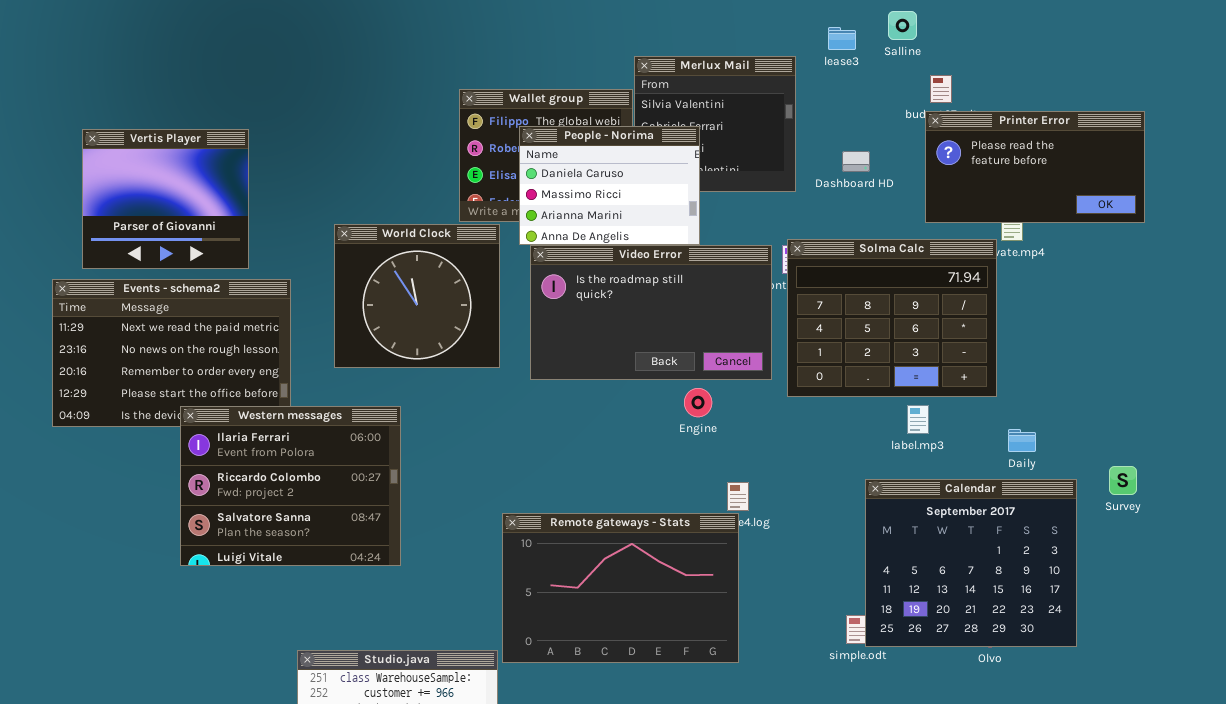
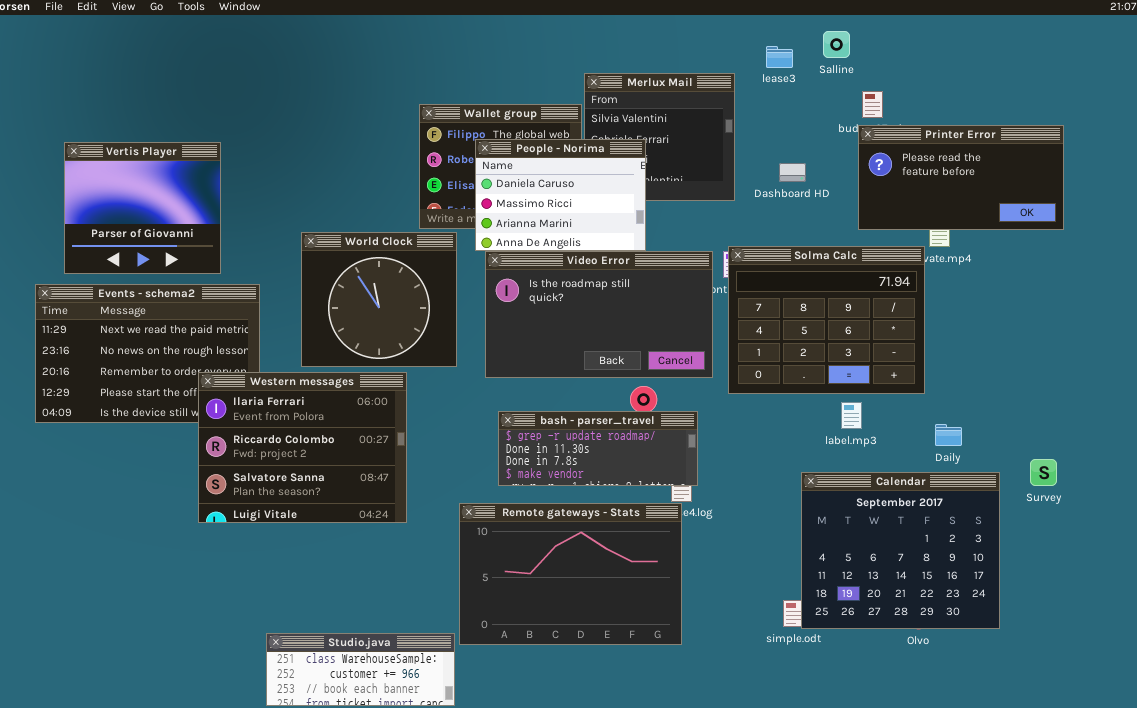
Western messages: [180,406,401,566] -> [198,372,407,523], moved
bash - parser_travel: none -> [498,411,698,486], opened

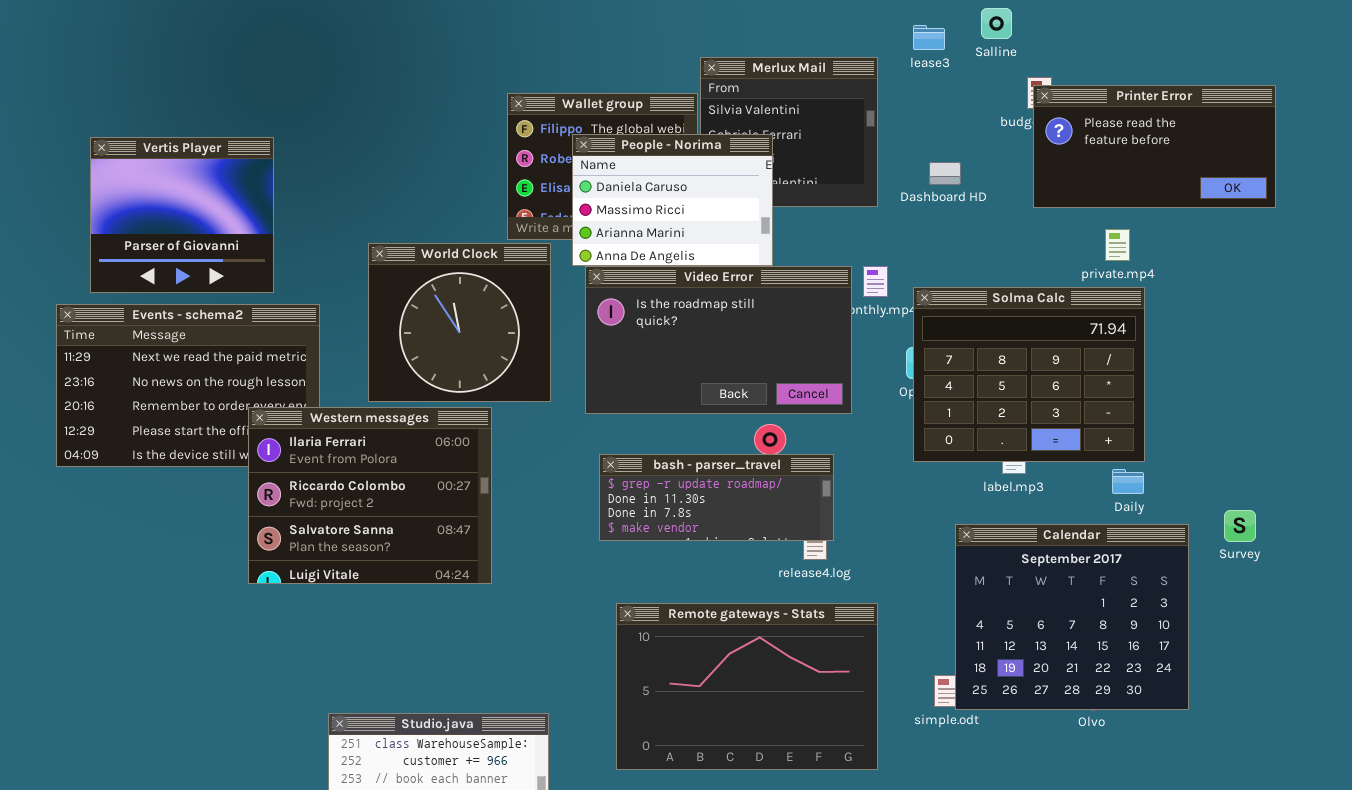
Printer Error: [858,125,1064,230] -> [1033,85,1276,208], moved
Solma Calc: [728,246,925,394] -> [913,287,1145,462], moved
Remote gateways - Stats: [459,503,682,645] -> [616,603,878,770], moved

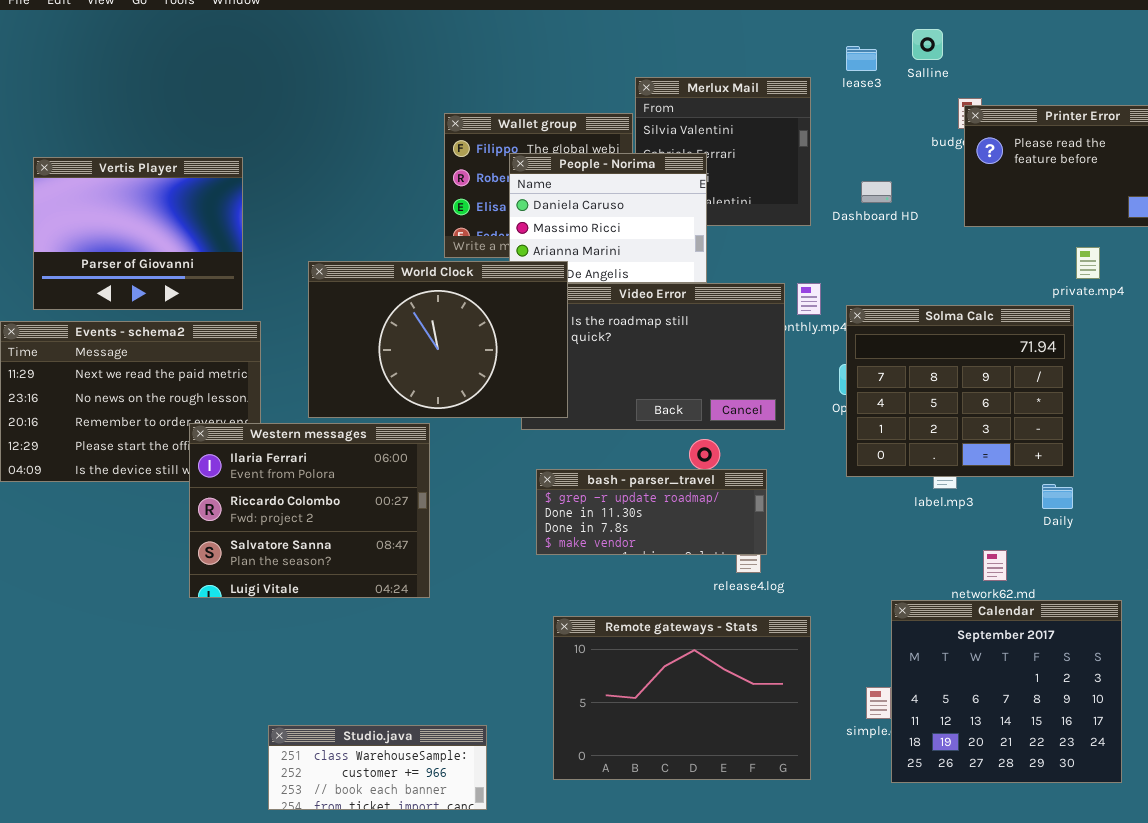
Vertis Player: [90,137,274,293] -> [33,157,243,310], resized
private.mp4: [1105,229,1130,261] -> [1076,247,1100,279], moved
World Clock: [368,243,551,402] -> [308,261,568,418], resized
Calendar: [955,524,1189,710] -> [891,600,1122,783], moved

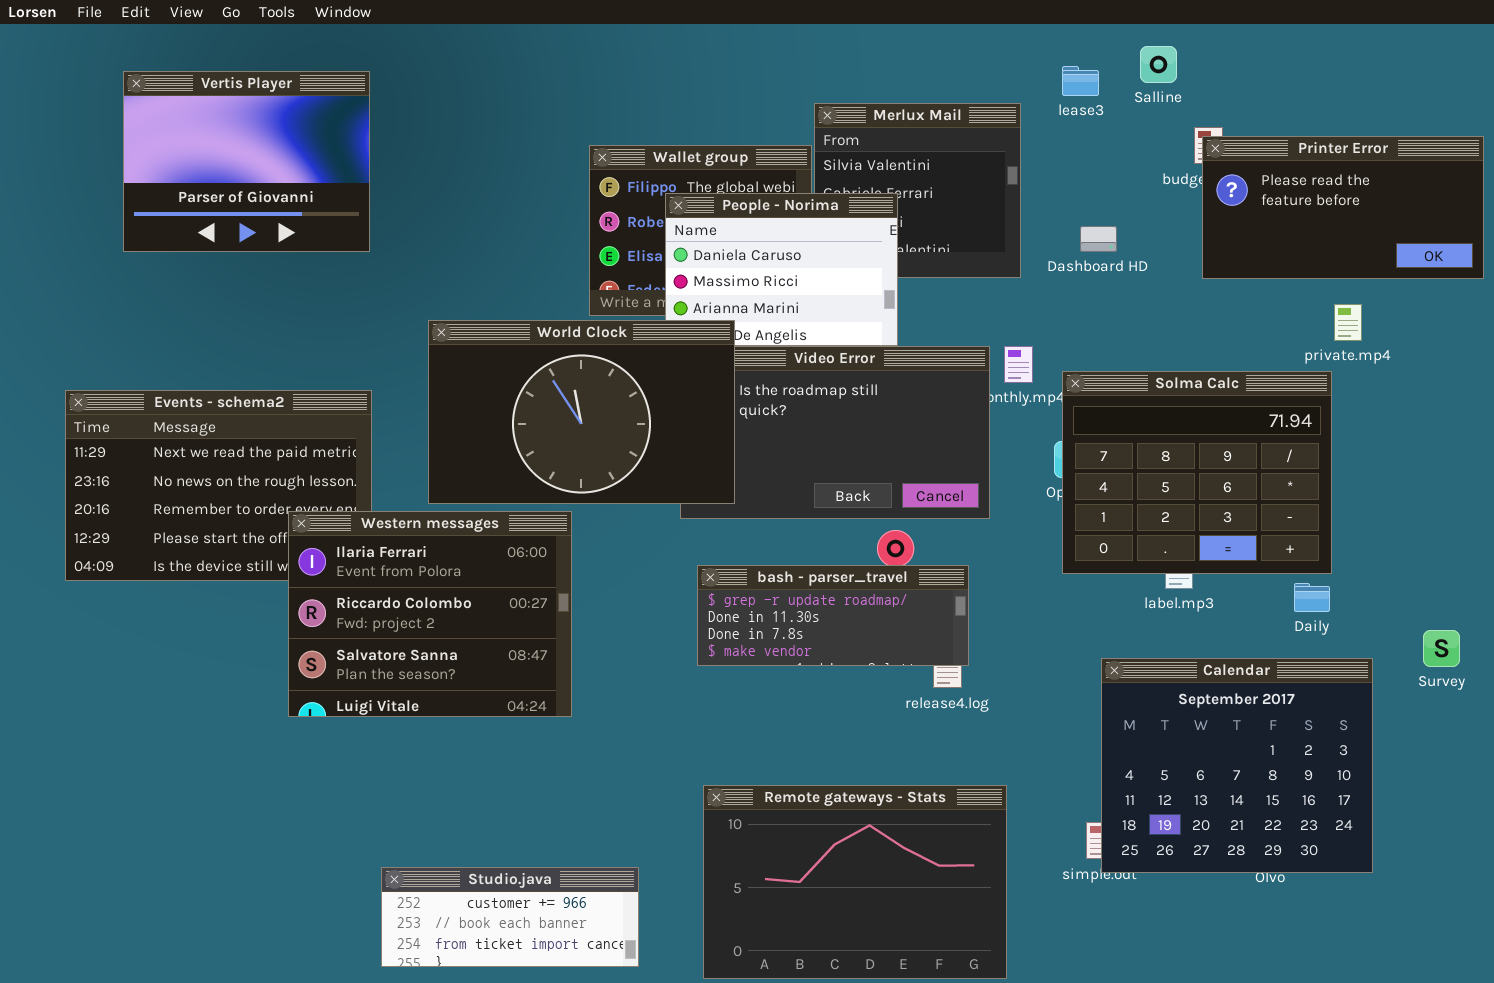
Vertis Player: [33,157,243,310] -> [123,71,370,252], moved
Calendar: [891,600,1122,783] -> [1101,658,1373,873], moved
Remote gateways - Stats: [553,616,811,780] -> [703,785,1007,979], moved
Studio.java: [268,725,487,810] -> [381,867,639,967], scrolled down 1 row

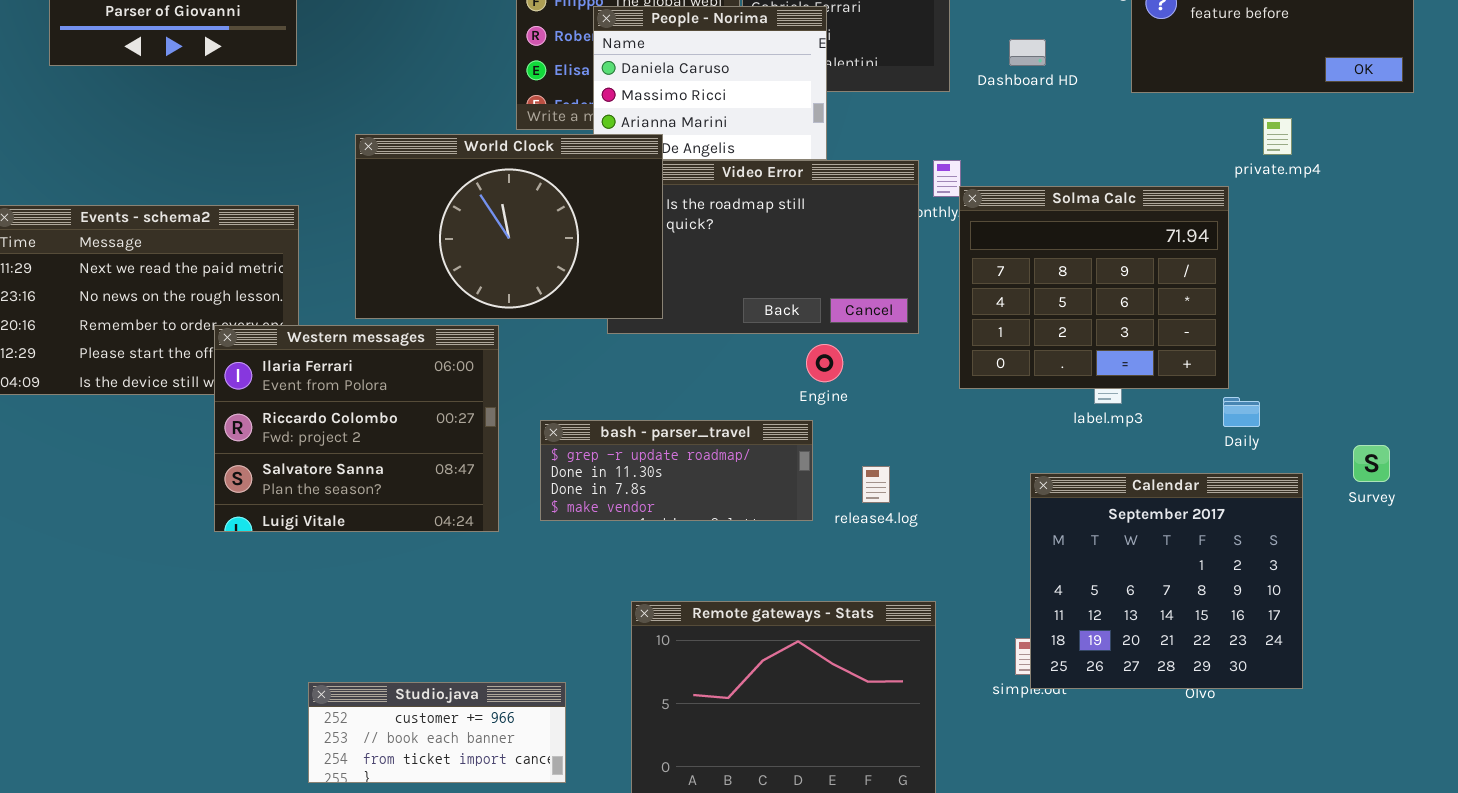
Solma Calc: [1062,371,1332,574] -> [959,186,1229,389], moved
bash - parser_travel: [697,565,969,666] -> [540,420,813,521], moved

